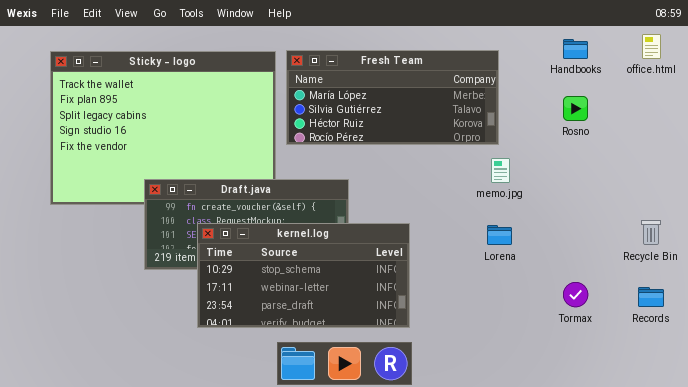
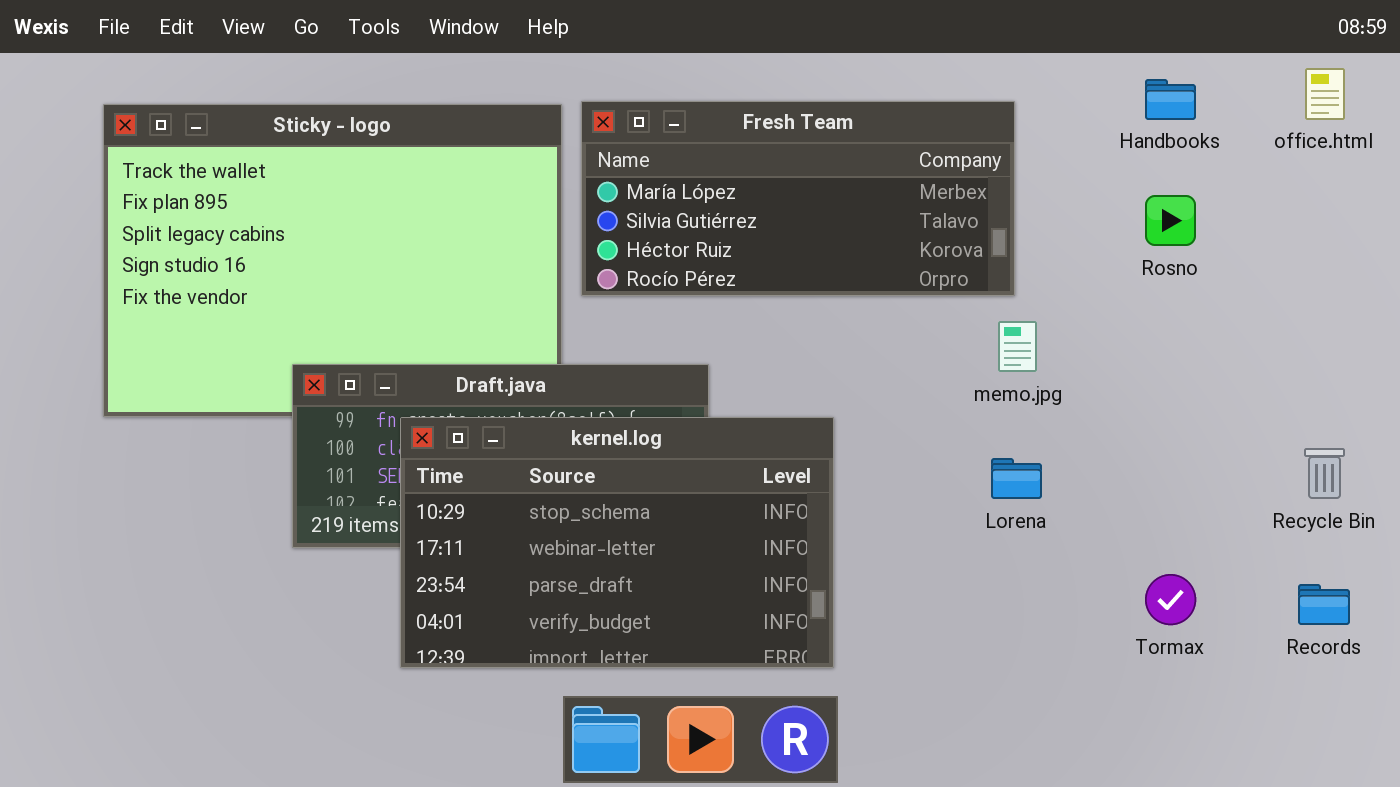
kernel.log: [197,223,410,328] -> [400,417,834,668], resized

